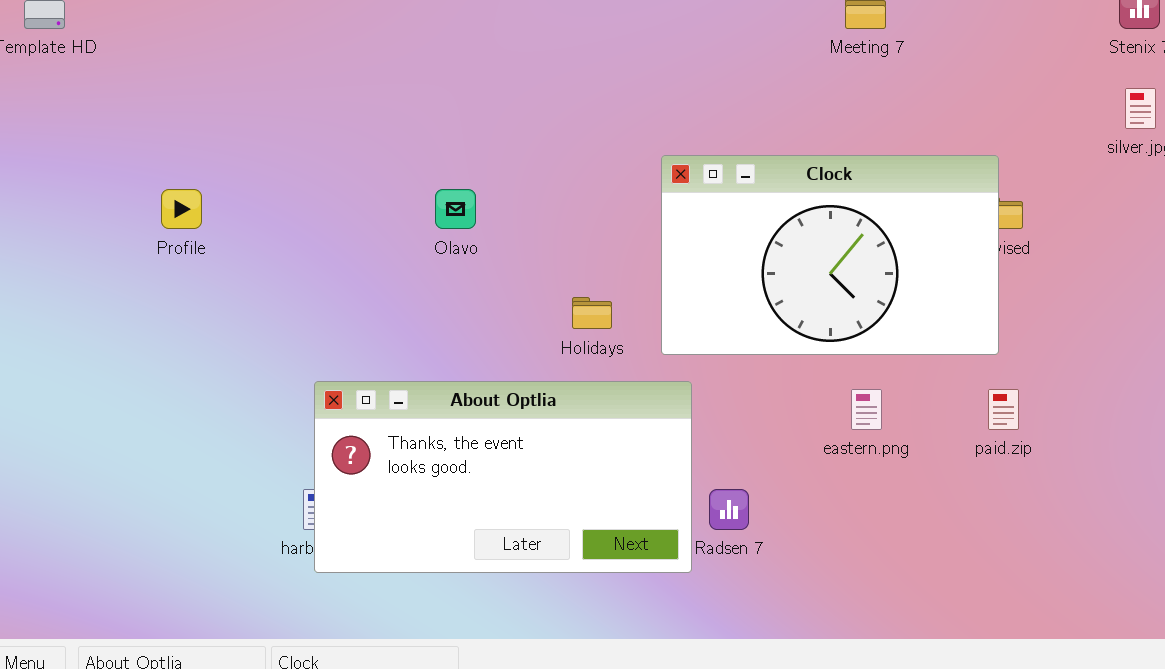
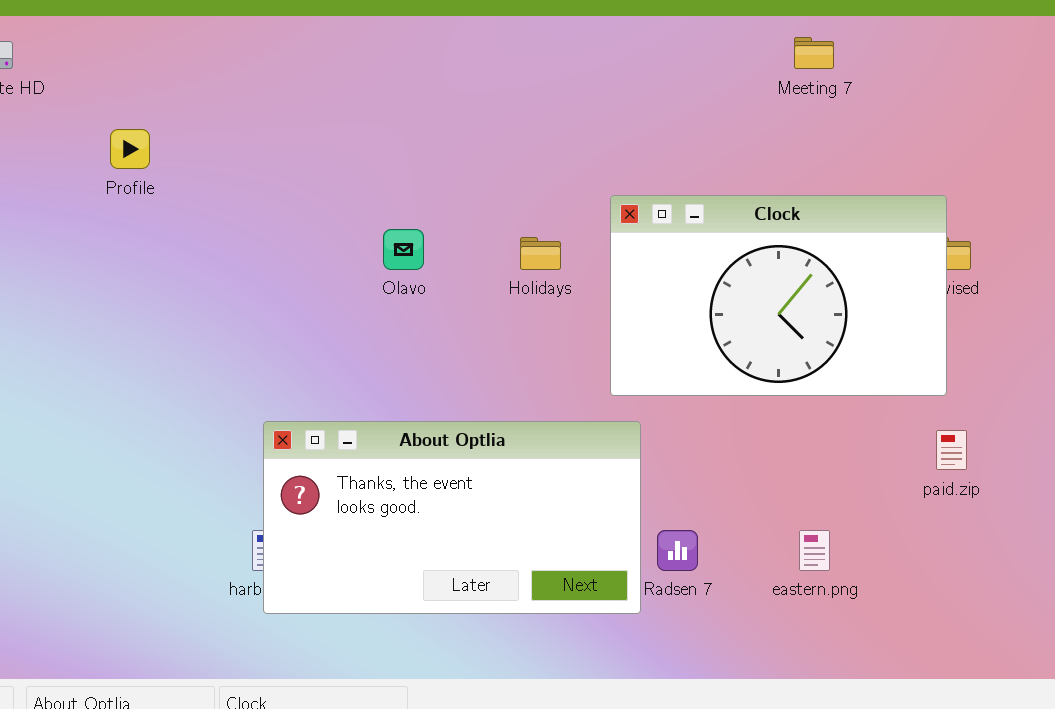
Profile: [161,189,202,229] -> [110,129,150,169], moved
Holidays: [572,297,612,329] -> [520,237,561,270], moved
eastern.png: [851,389,882,430] -> [799,530,830,571], moved

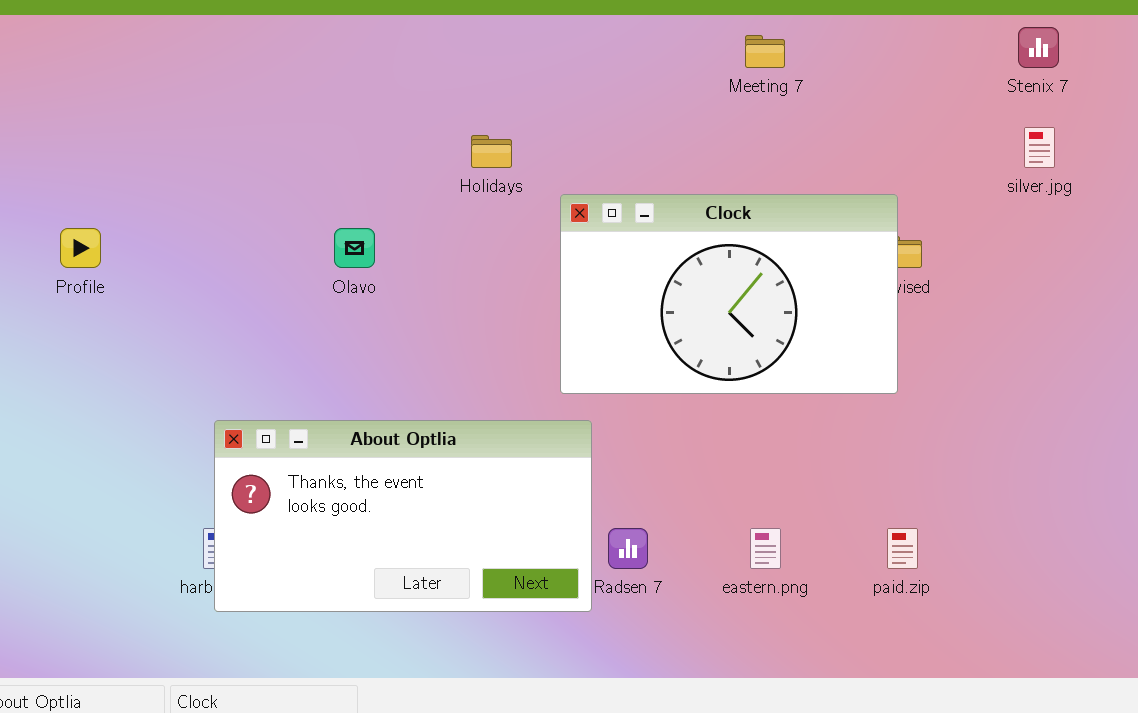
Profile: [110,129,150,169] -> [60,228,101,268], moved
Holidays: [520,237,561,270] -> [471,135,512,168], moved
paid.zip: [936,430,967,470] -> [887,528,918,569], moved

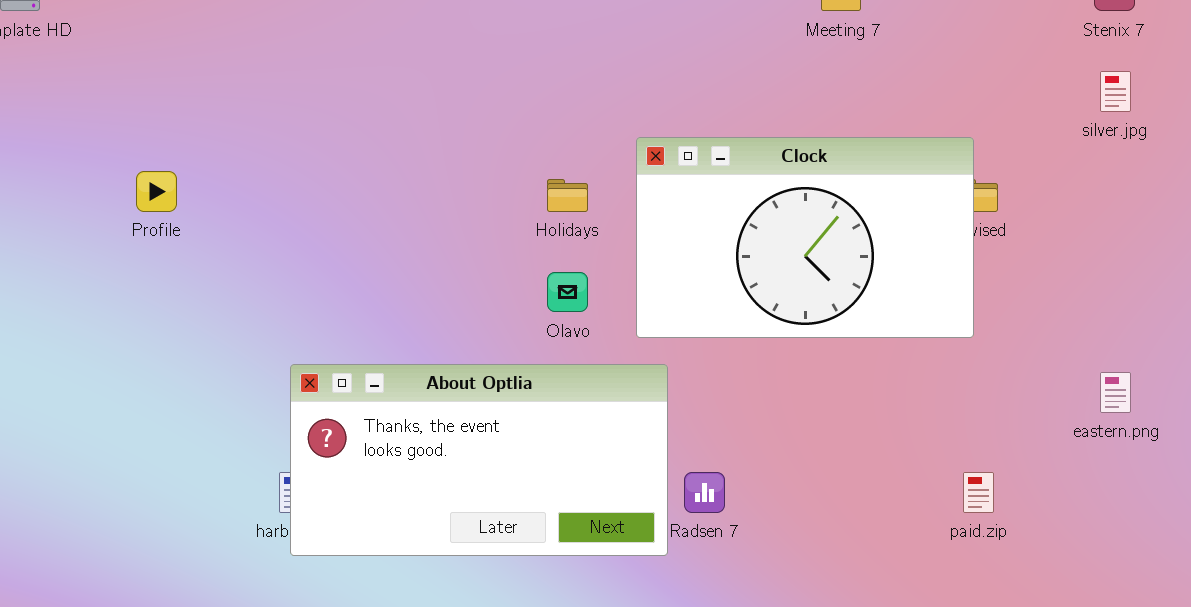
Holidays: [471,135,512,168] -> [547,179,588,212], moved
Olavo: [334,228,375,268] -> [547,272,588,312], moved
eastern.png: [750,528,781,569] -> [1100,372,1131,413], moved

